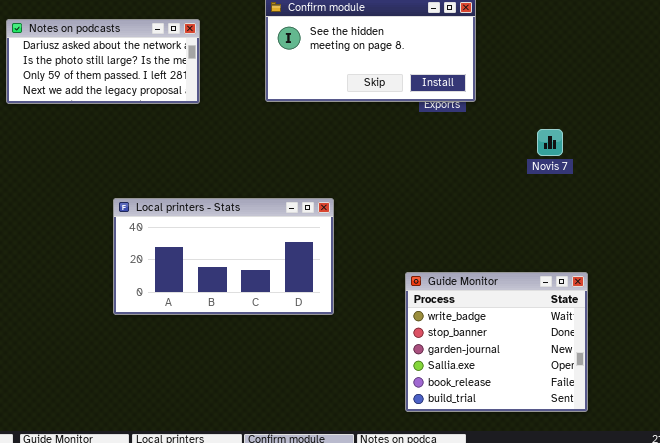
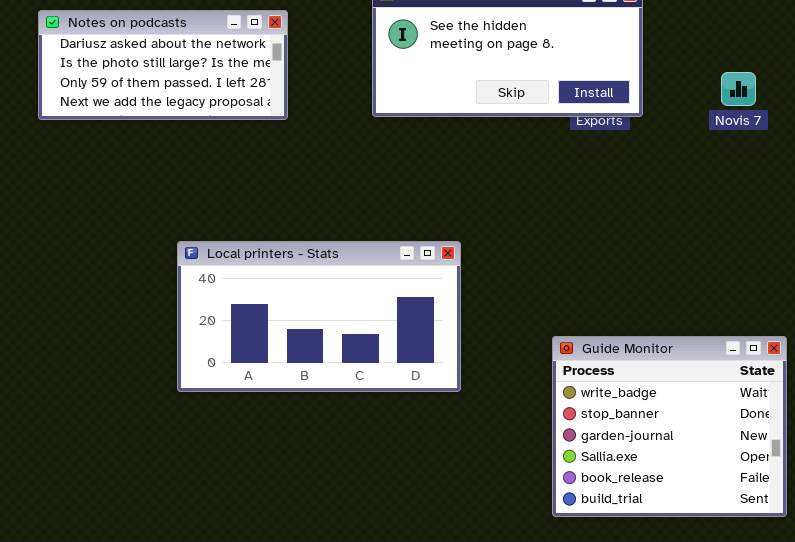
Novis 7: [537,129,563,156] -> [721,72,756,106], moved

